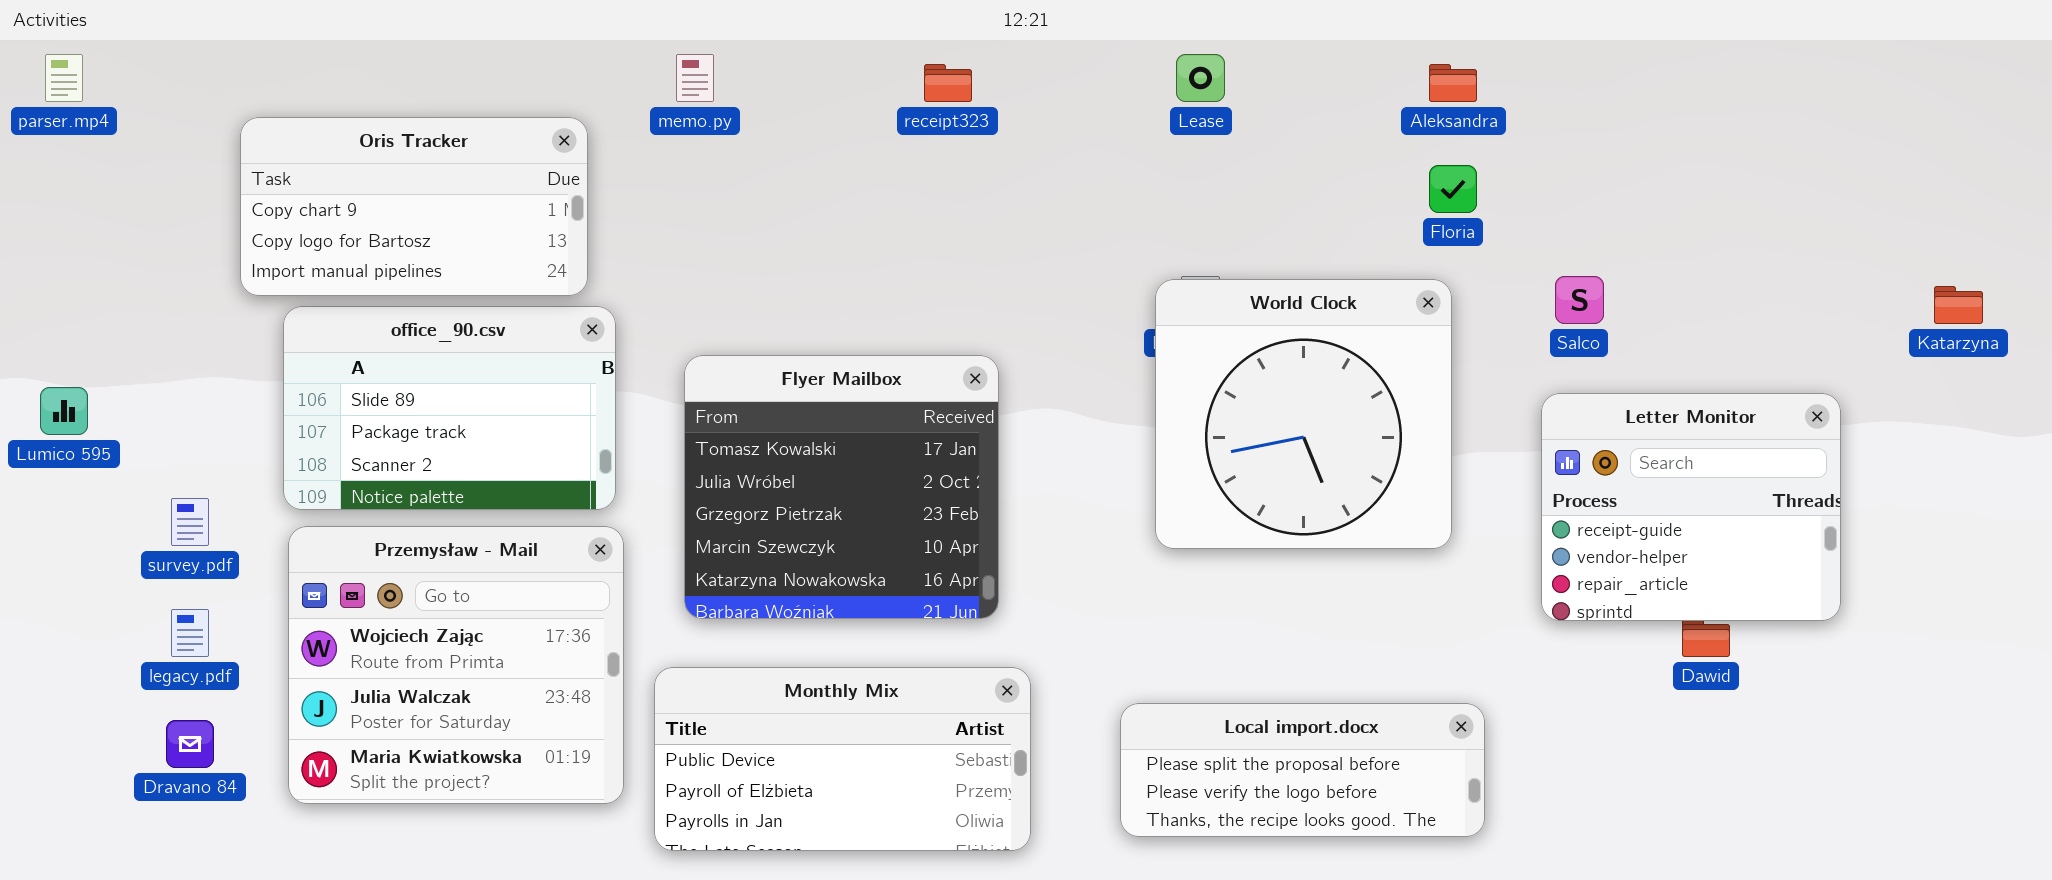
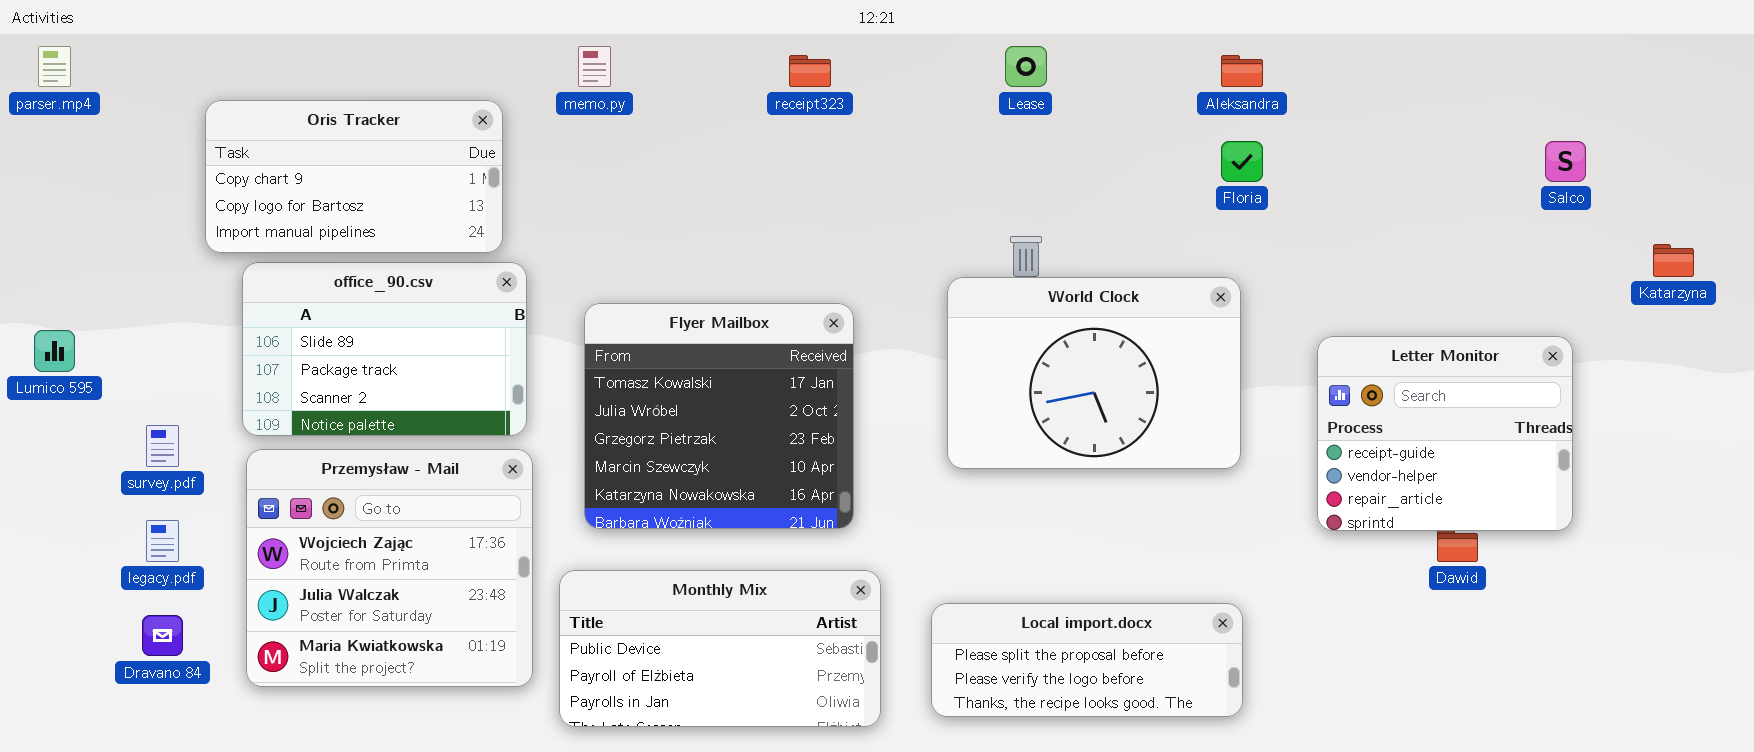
Salco: [1555,276,1604,324] -> [1545,141,1586,182], moved
World Clock: [1155,279,1452,549] -> [947,277,1241,469], resized
Local import.docx: [1120,703,1485,837] -> [931,603,1243,717], moved

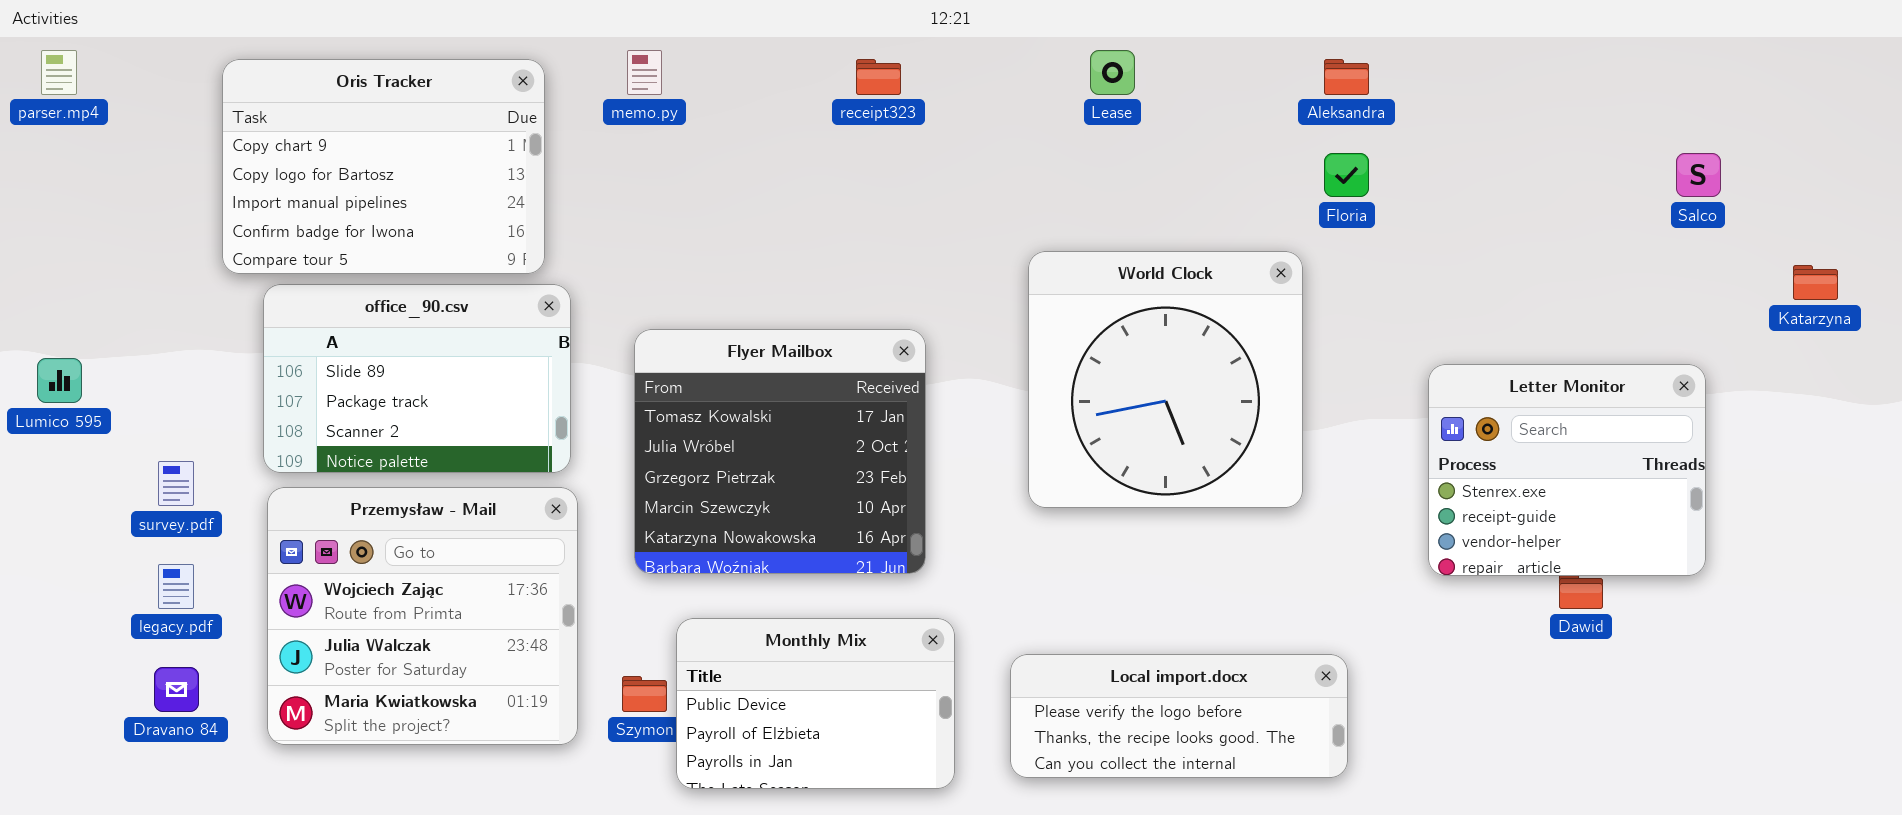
Oris Tracker: [205,100,503,253] -> [222,59,545,274], resized
World Clock: [947,277,1241,469] -> [1028,251,1303,508], resized
Letter Monitor: [1317,336,1573,531] -> [1428,364,1706,576], scrolled up 1 row
Monthly Mix: [559,570,881,727] -> [676,618,955,789], resized
Local import.docx: [931,603,1243,717] -> [1010,654,1348,778], scrolled down 1 row

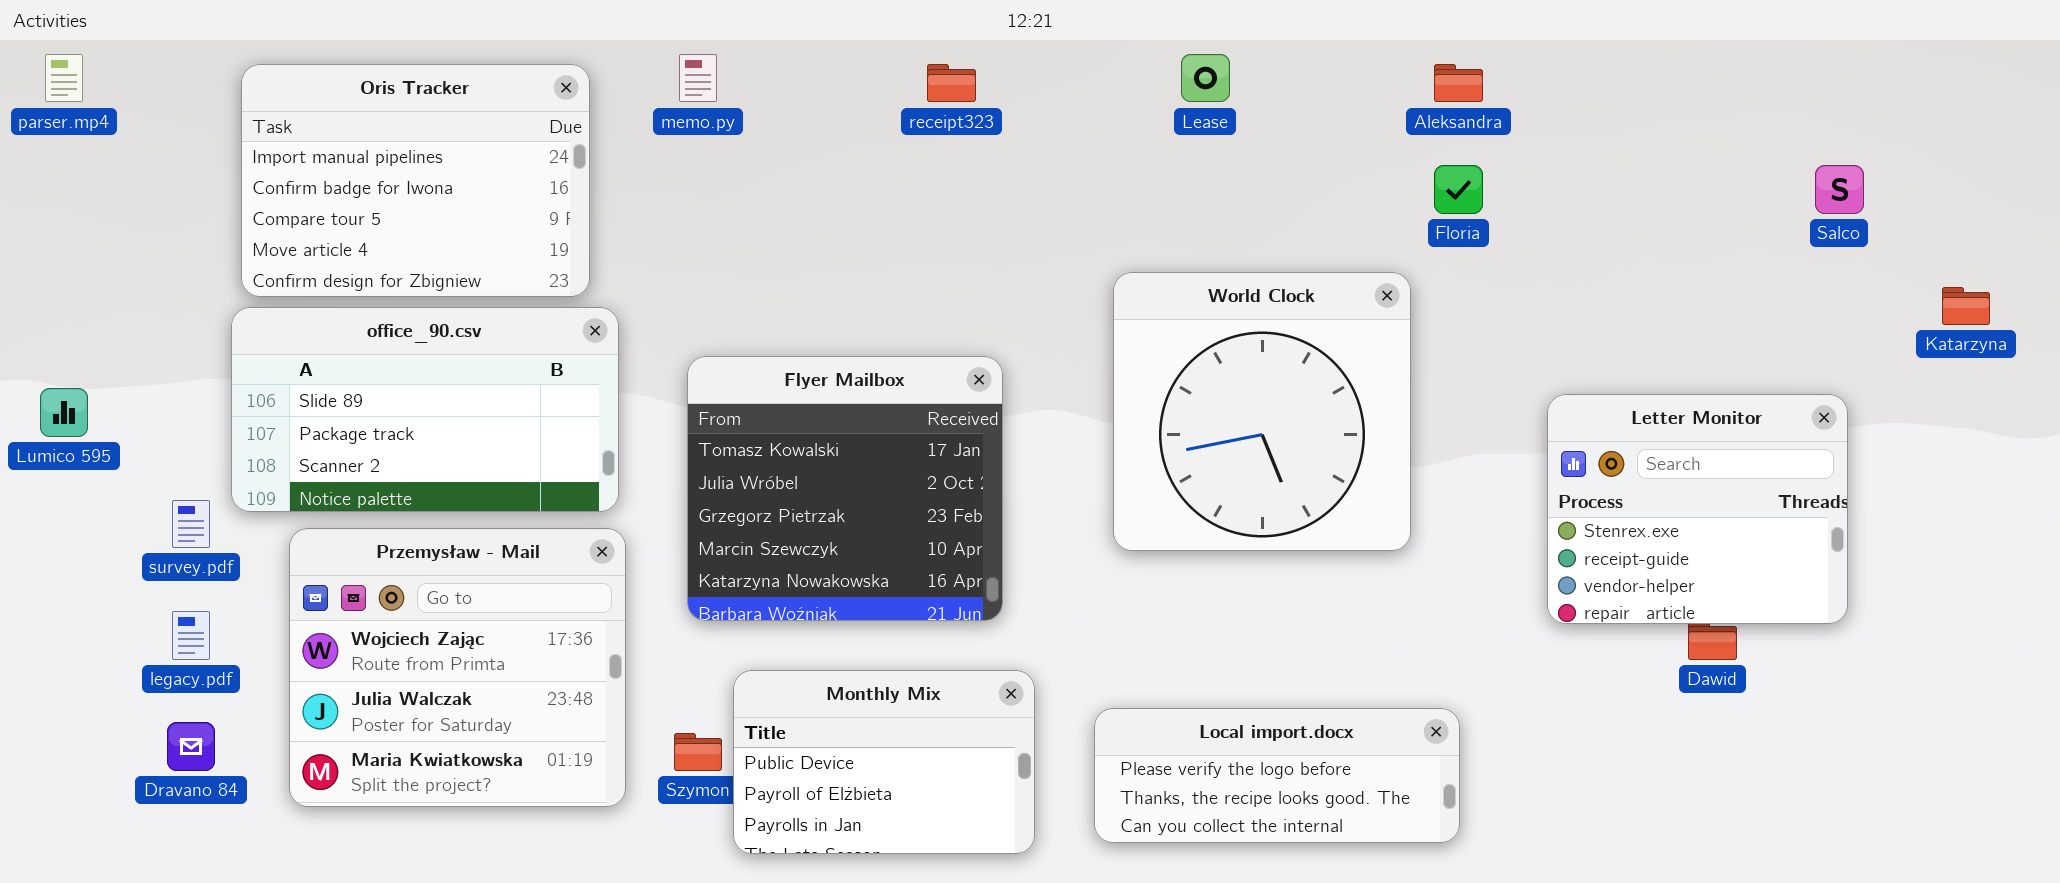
Oris Tracker: [222,59,545,274] -> [241,64,590,297], scrolled down 2 rows
office_90.csv: [263,284,571,473] -> [231,307,619,512], resized

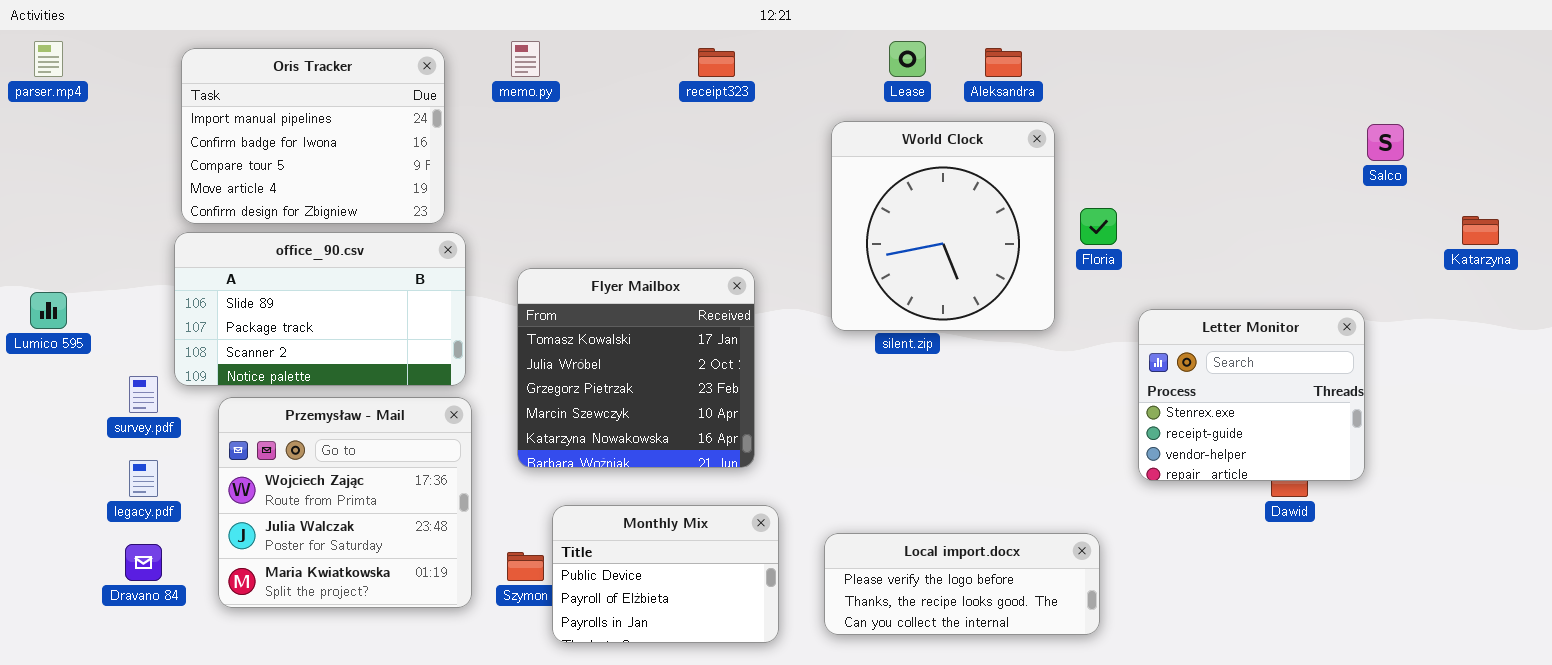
Aleksandra: [1434,64,1483,102] -> [985,48,1022,77], moved
Floria: [1434,165,1483,214] -> [1080,208,1117,245], moved
World Clock: [1113,272,1411,551] -> [831,121,1055,331], moved
Letter Monitor: [1547,394,1848,624] -> [1138,309,1365,481], moved

